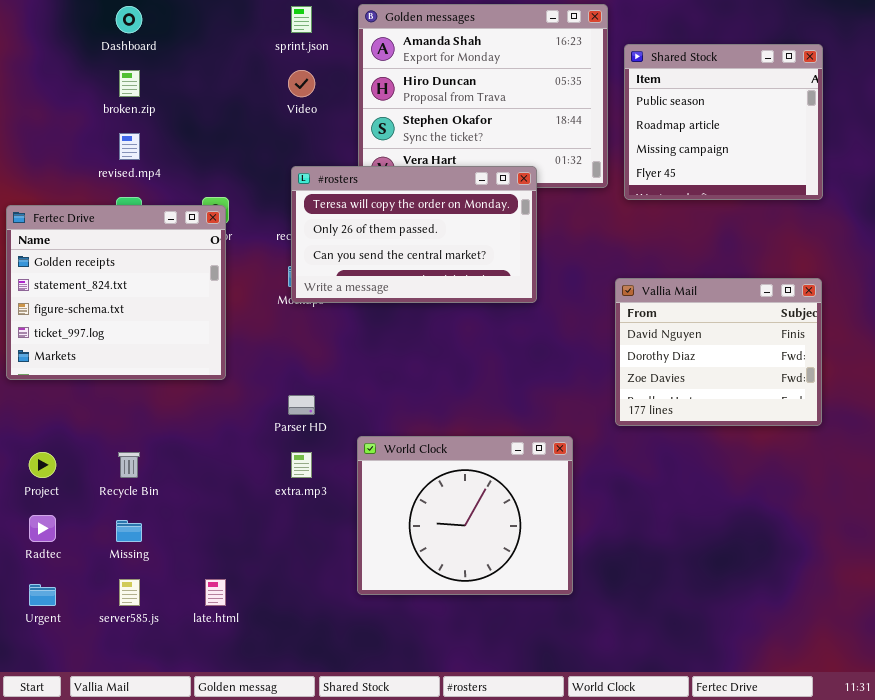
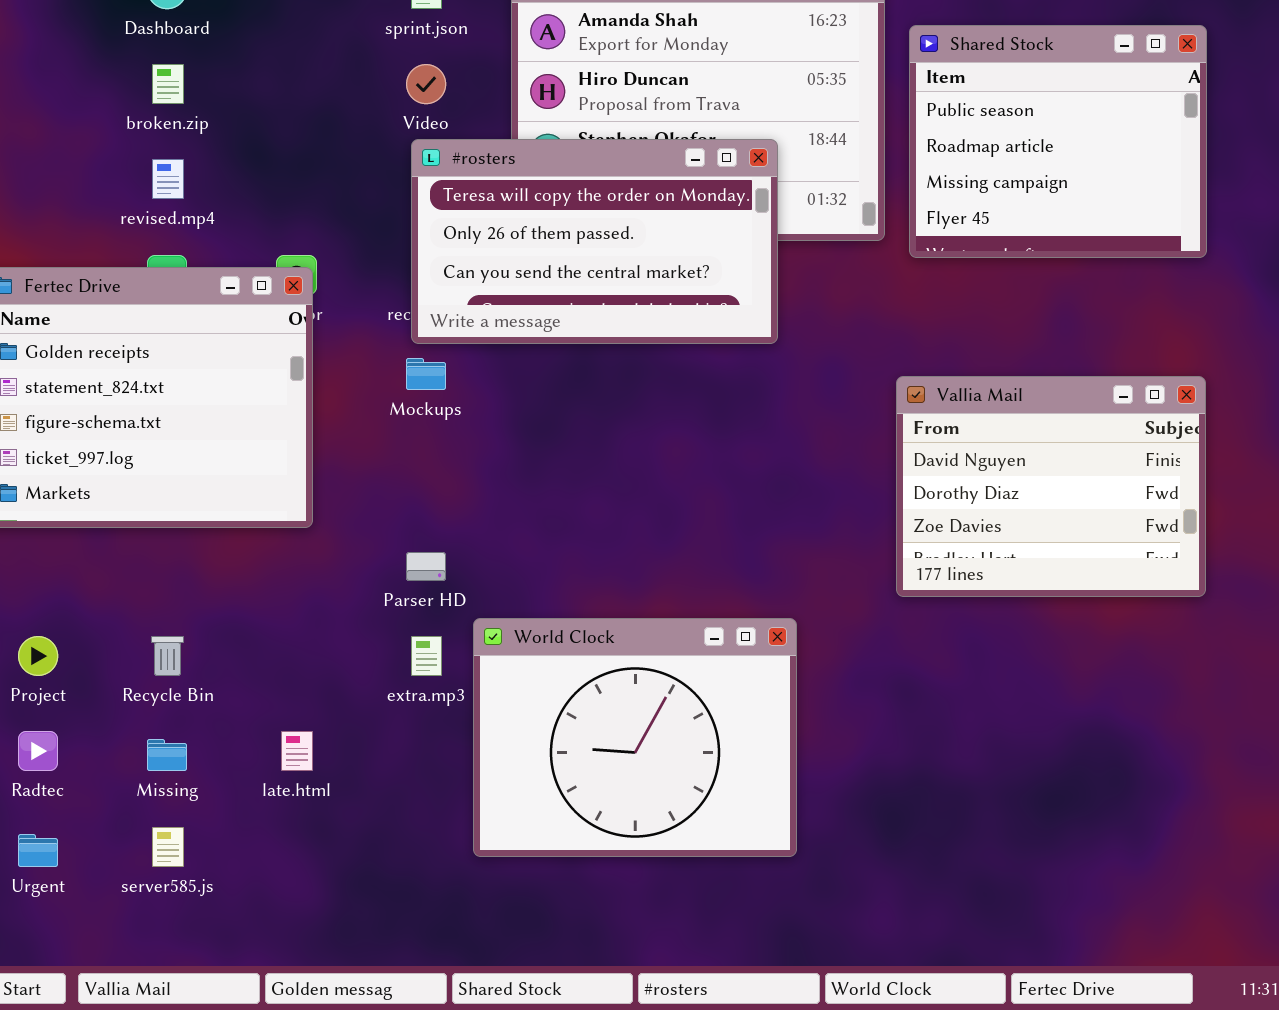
#rosters: [291,166,537,303] -> [411,139,778,344], moved
World Clock: [357,436,573,595] -> [473,618,797,857], moved
late.html: [205,579,226,606] -> [281,731,313,771], moved

